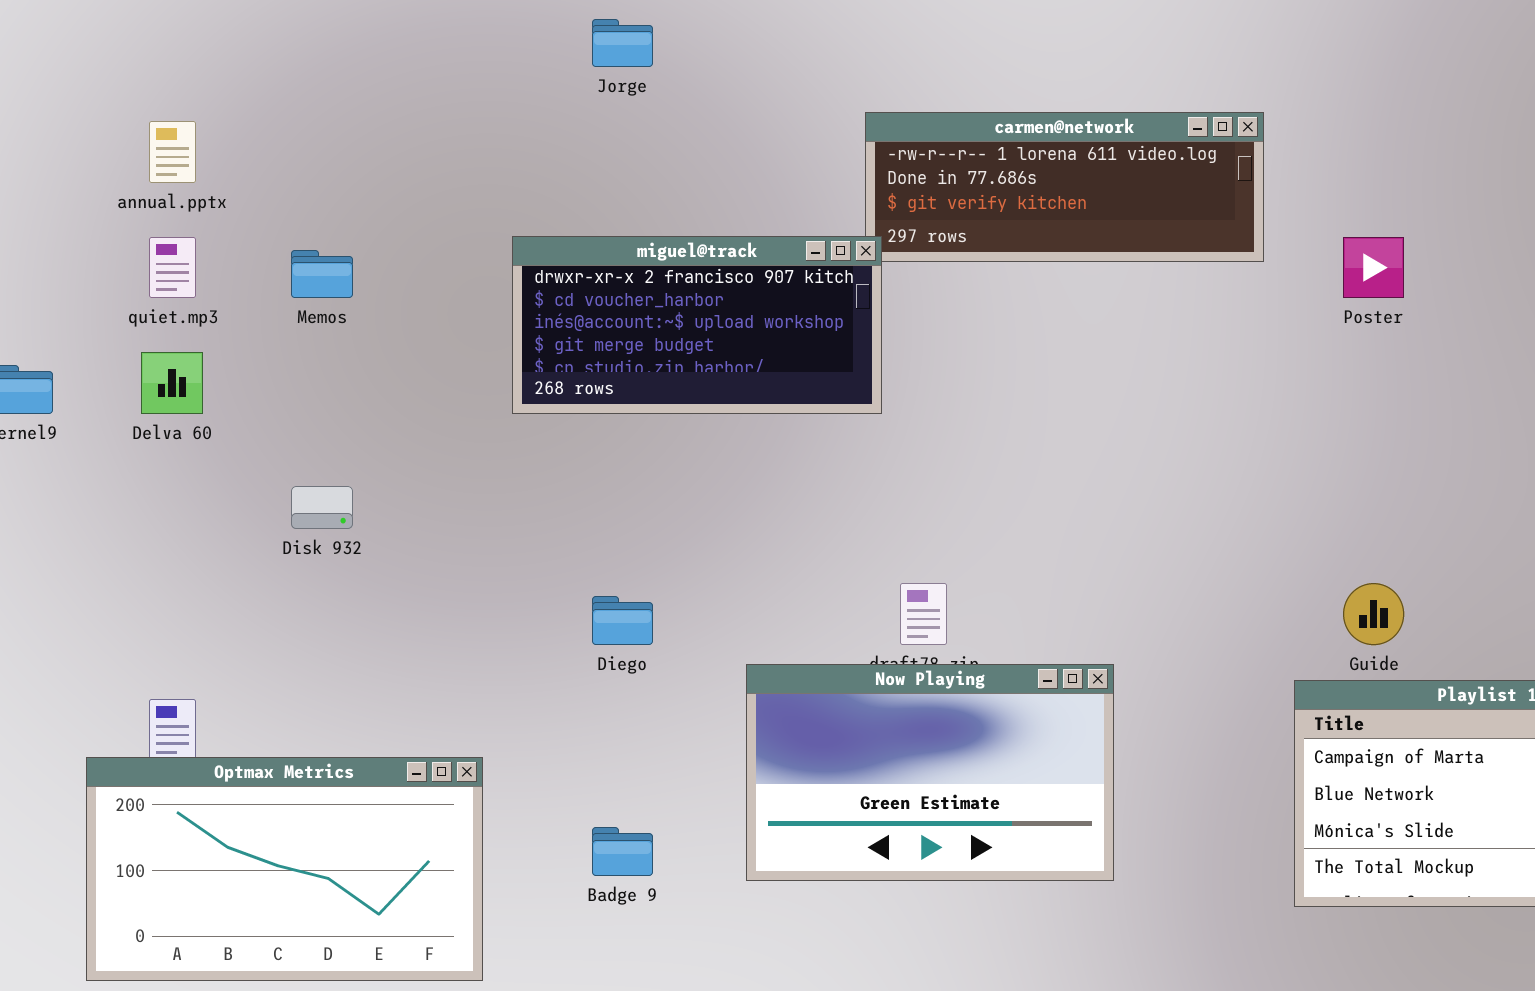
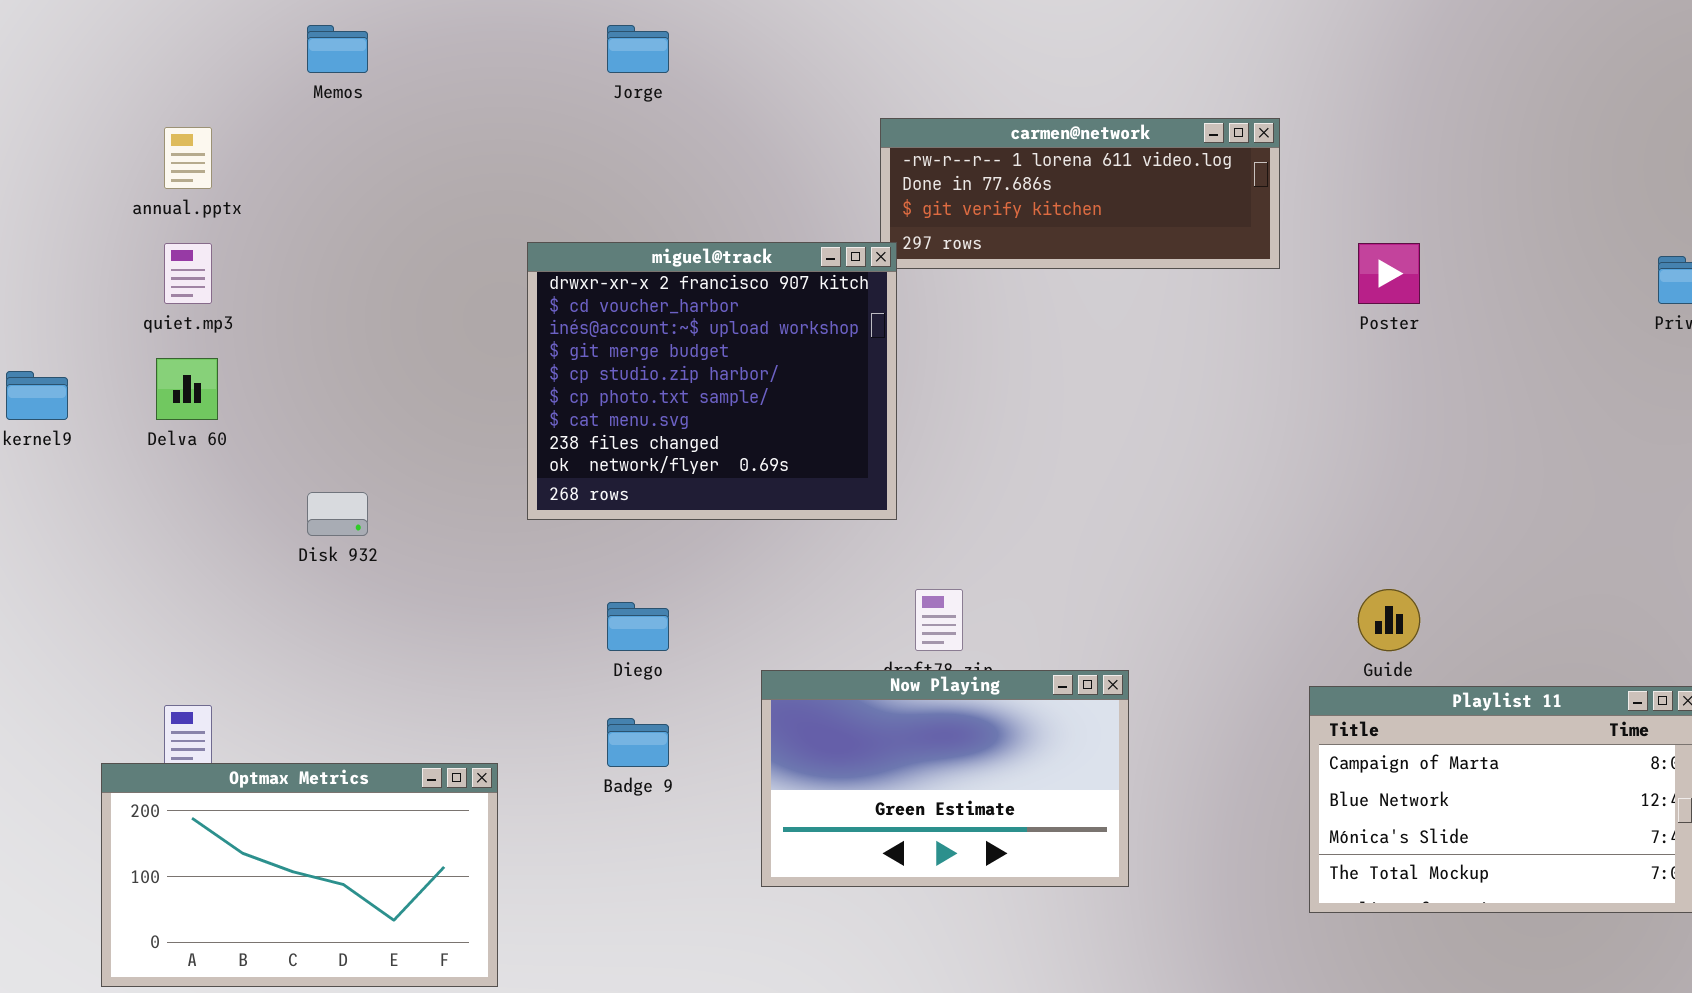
miguel@track: [512,236,882,414] -> [527,242,897,520], resized
Memos: [291,250,353,298] -> [307,25,368,73], moved
Badge 9: [592,827,653,876] -> [607,718,669,767], moved

